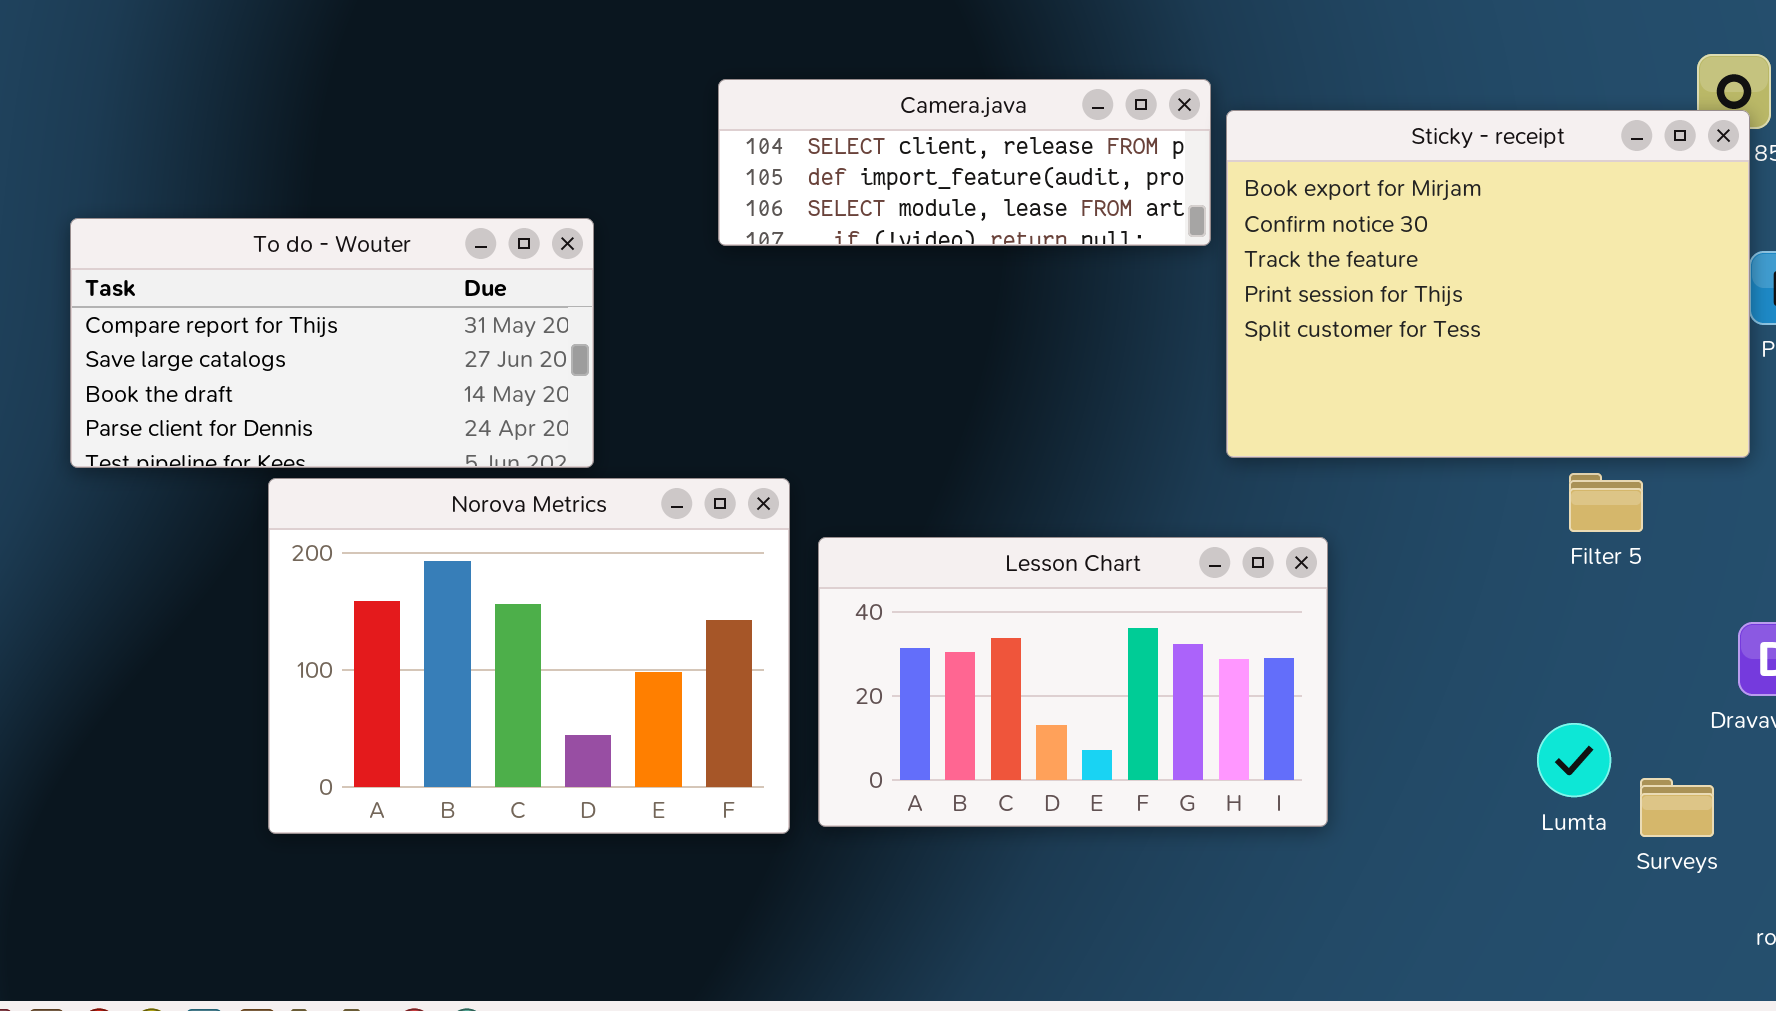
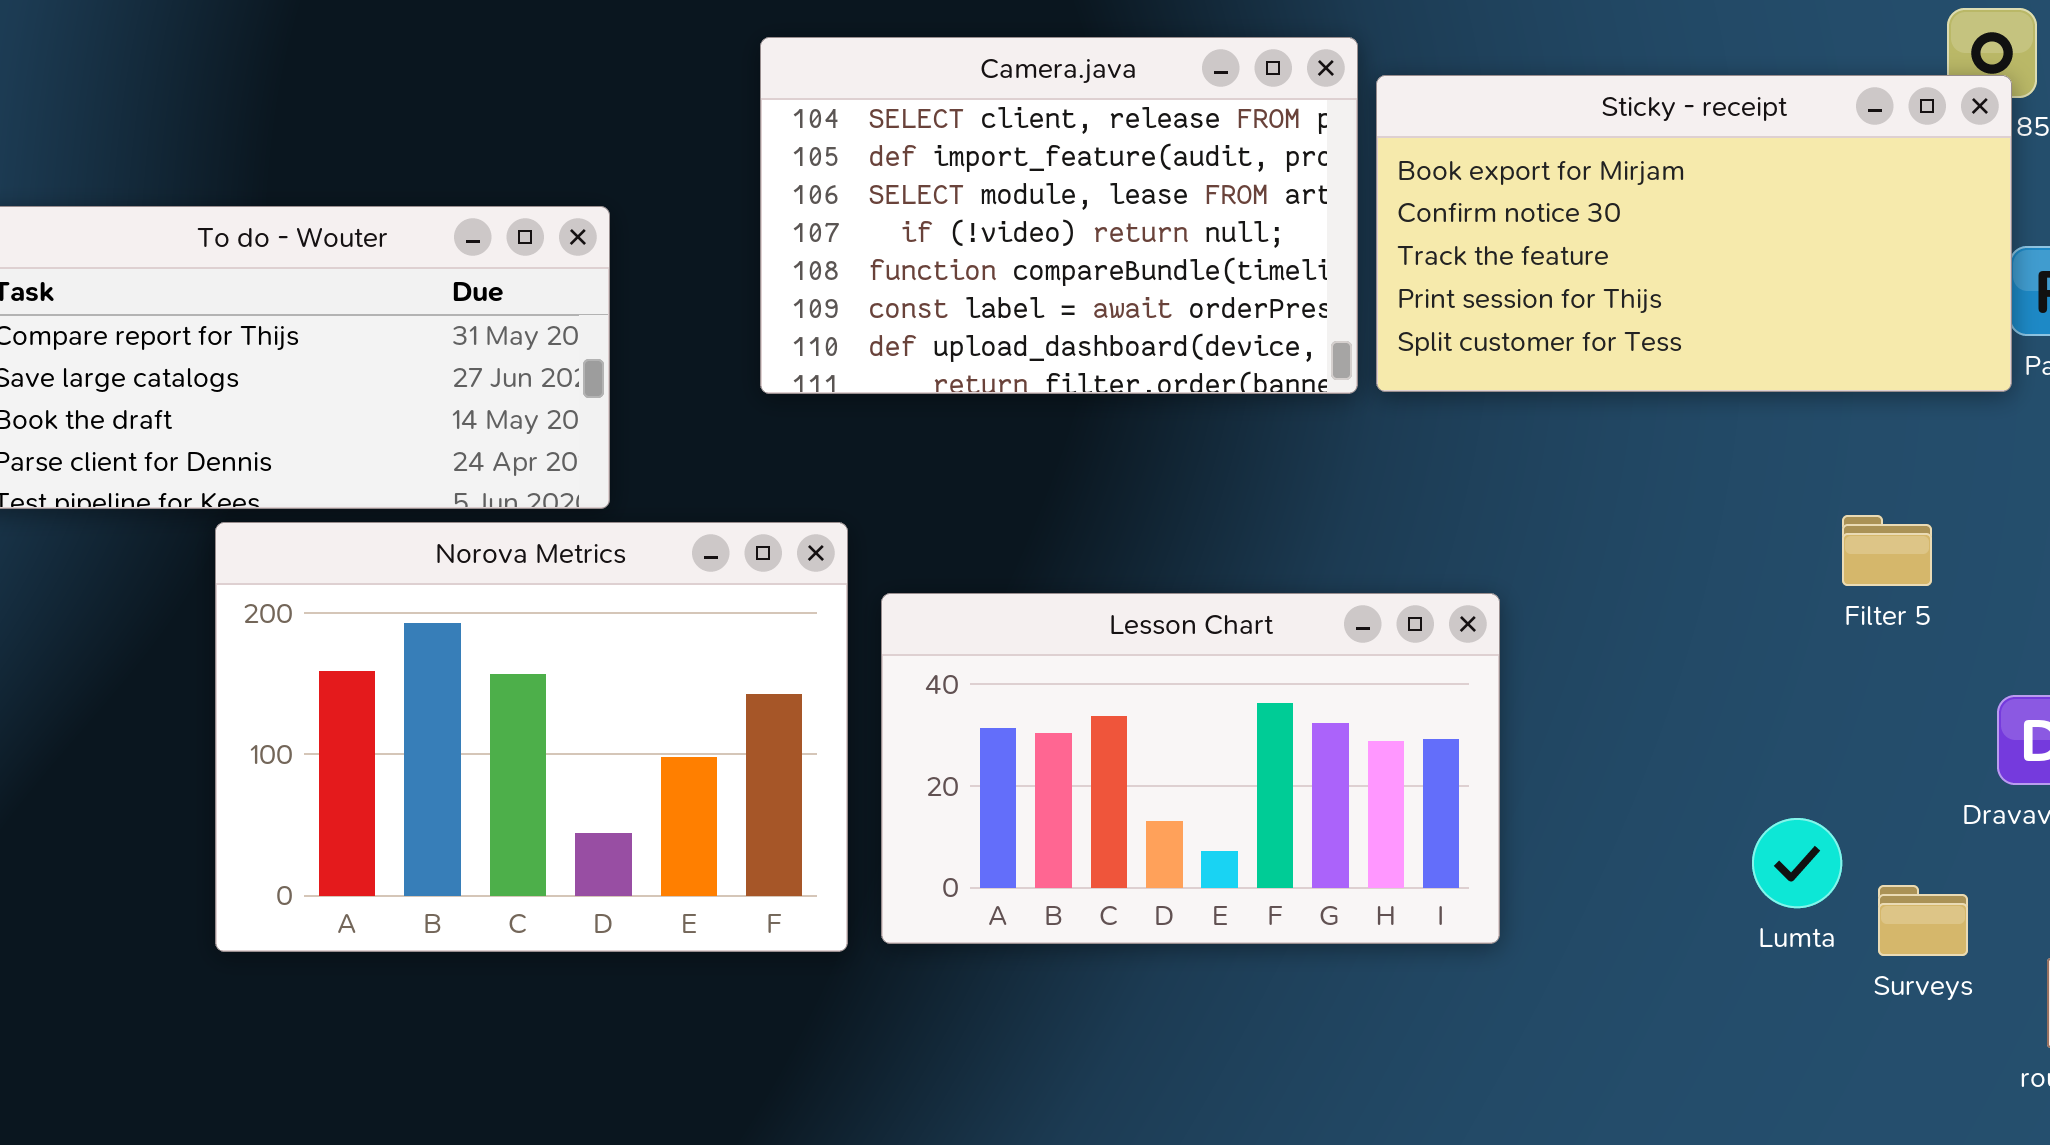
Camera.java: [718,79,1211,246] -> [760,37,1358,394], resized
Sticky - receipt: [1226,110,1750,458] -> [1376,75,2012,392], resized
Filter 5: [1569,473,1643,532] -> [1842,515,1932,586], moved

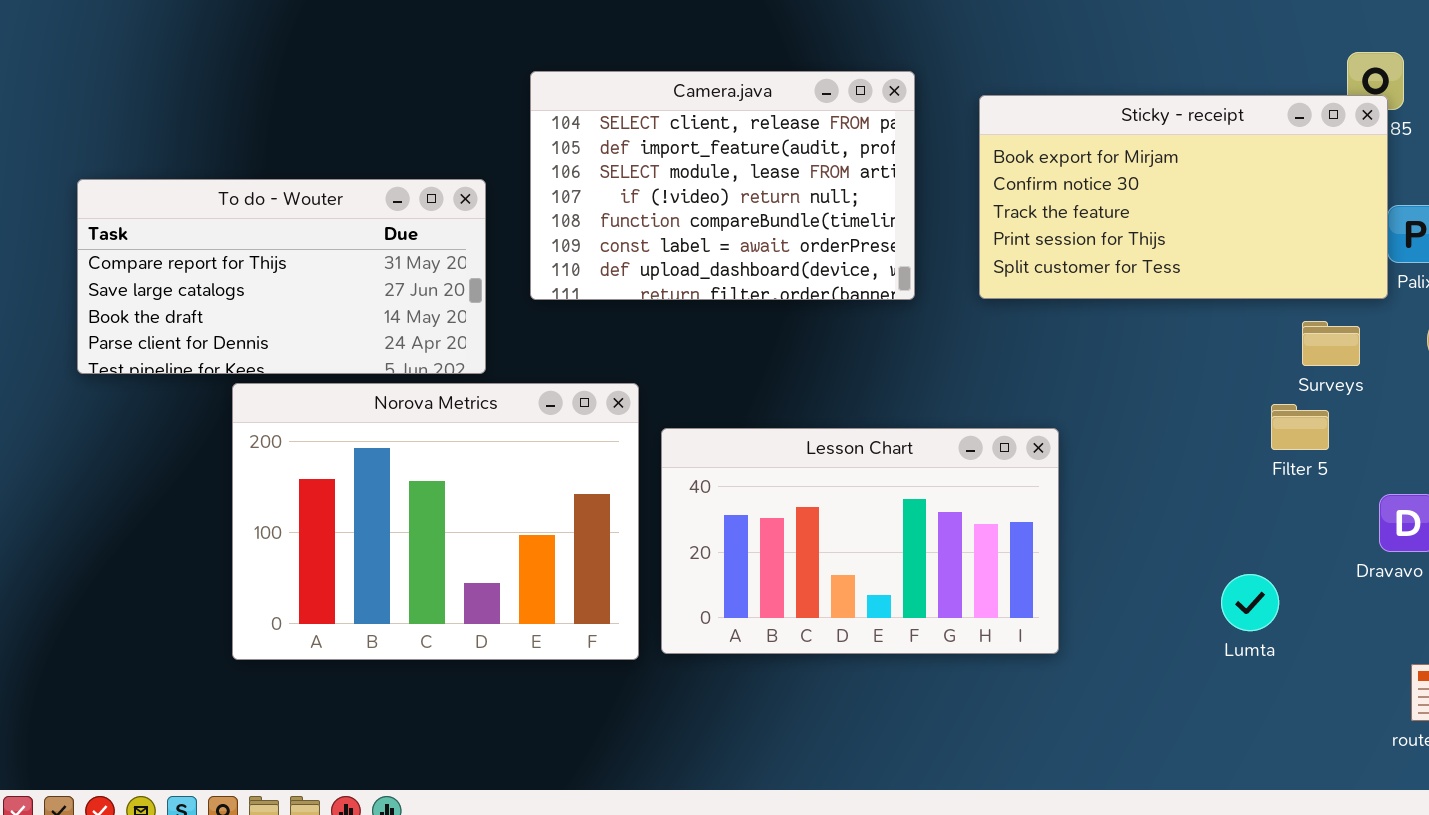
Camera.java: [760,37,1358,394] -> [530,71,915,300], moved
Filter 5: [1842,515,1932,586] -> [1271,404,1329,450], moved
Surveys: [1878,885,1968,956] -> [1302,321,1360,366], moved

